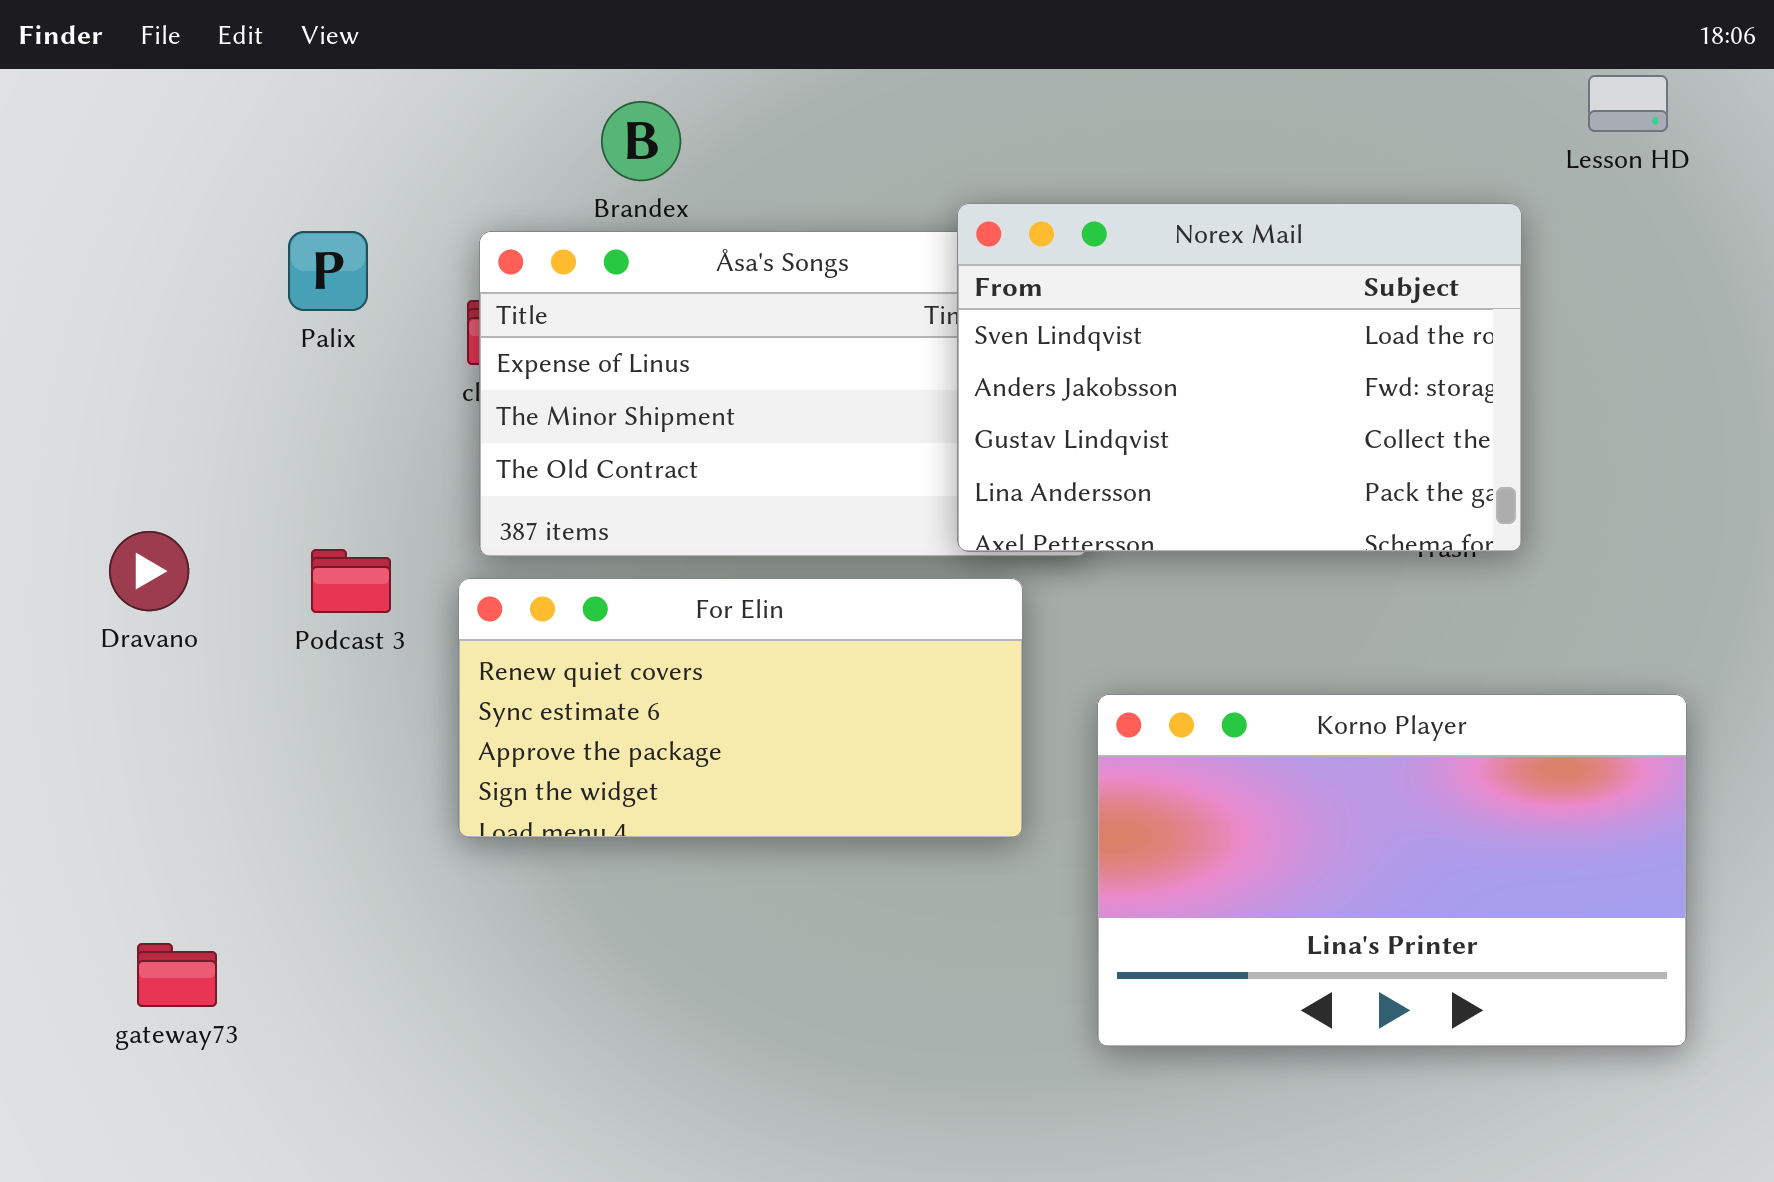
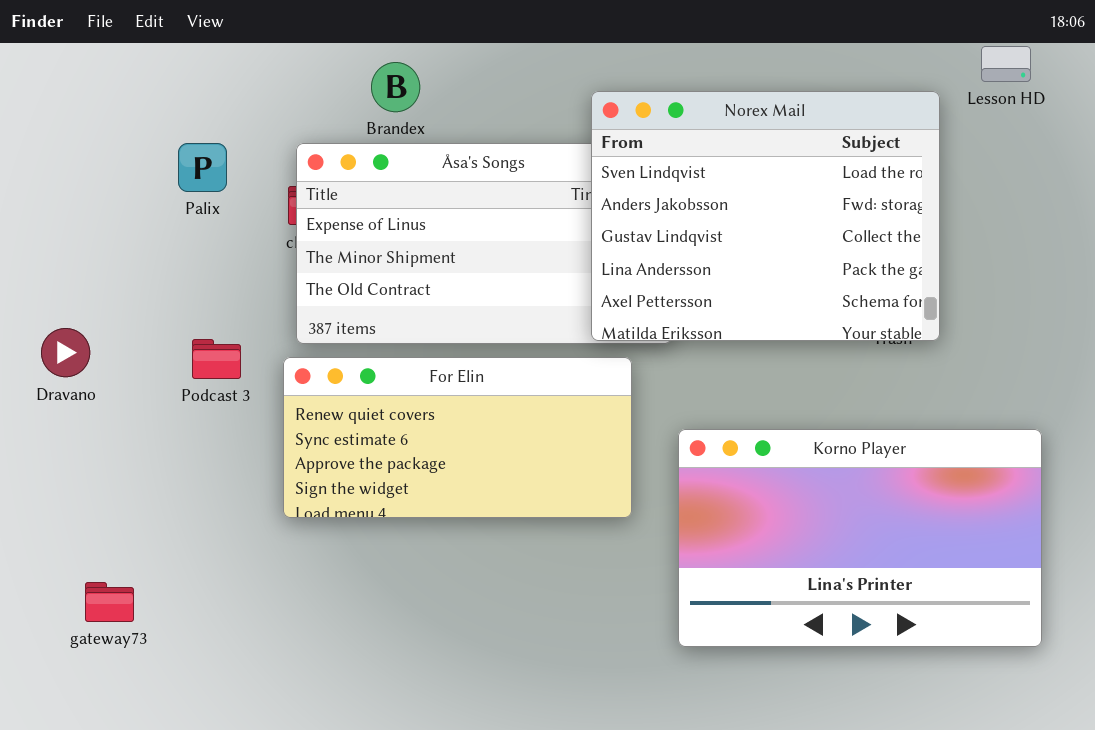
Norex Mail: [957,203,1522,552] -> [591,91,940,341], resized
Dravano: [109,531,189,611] -> [41,328,90,377], moved

